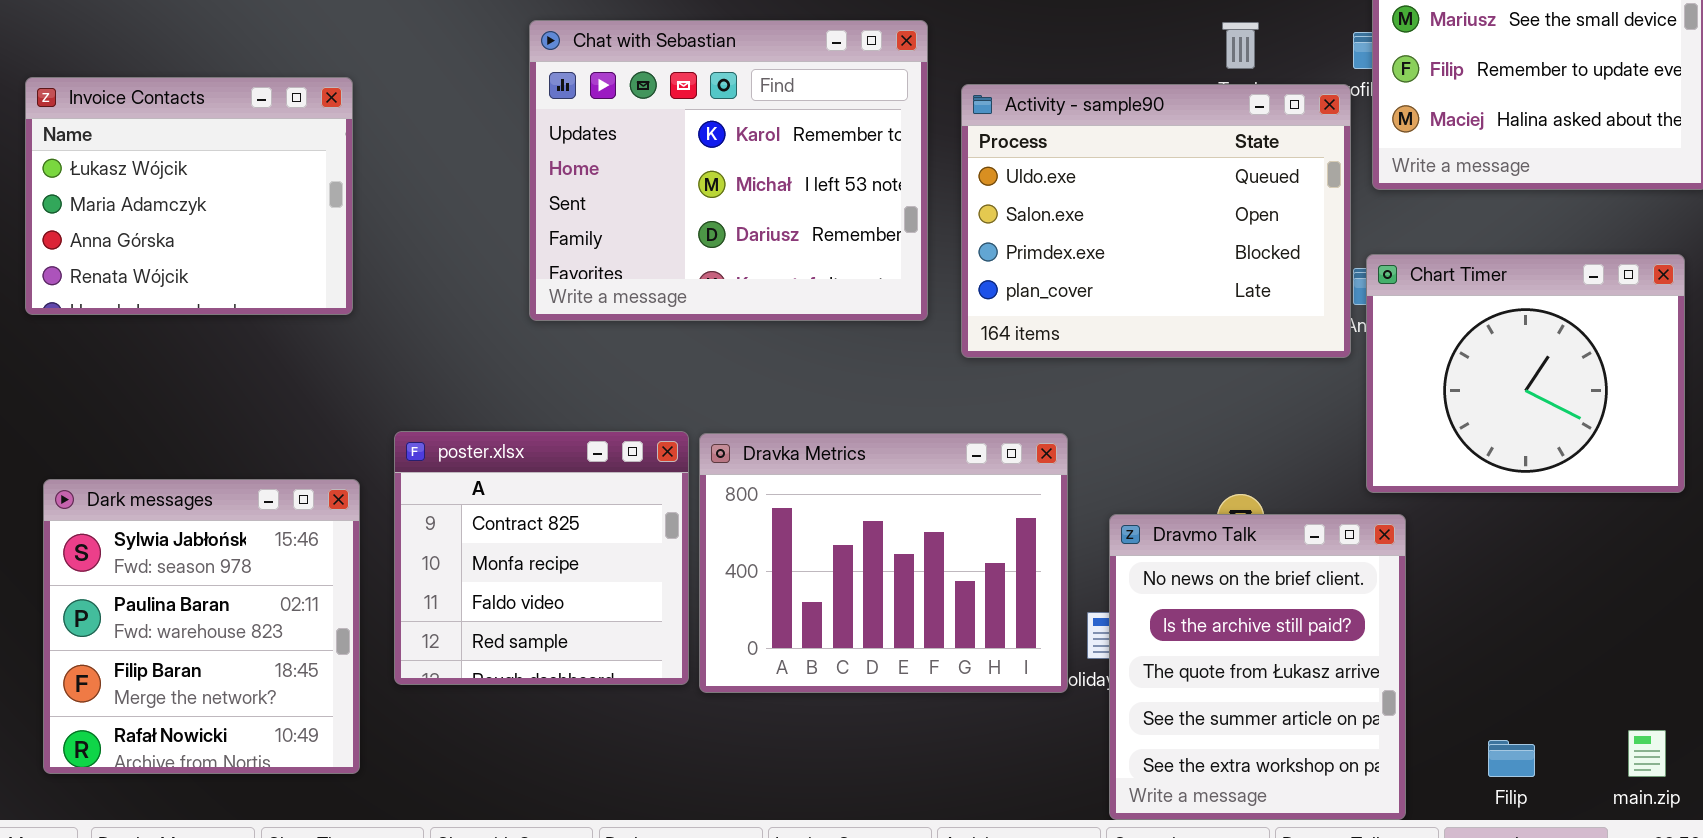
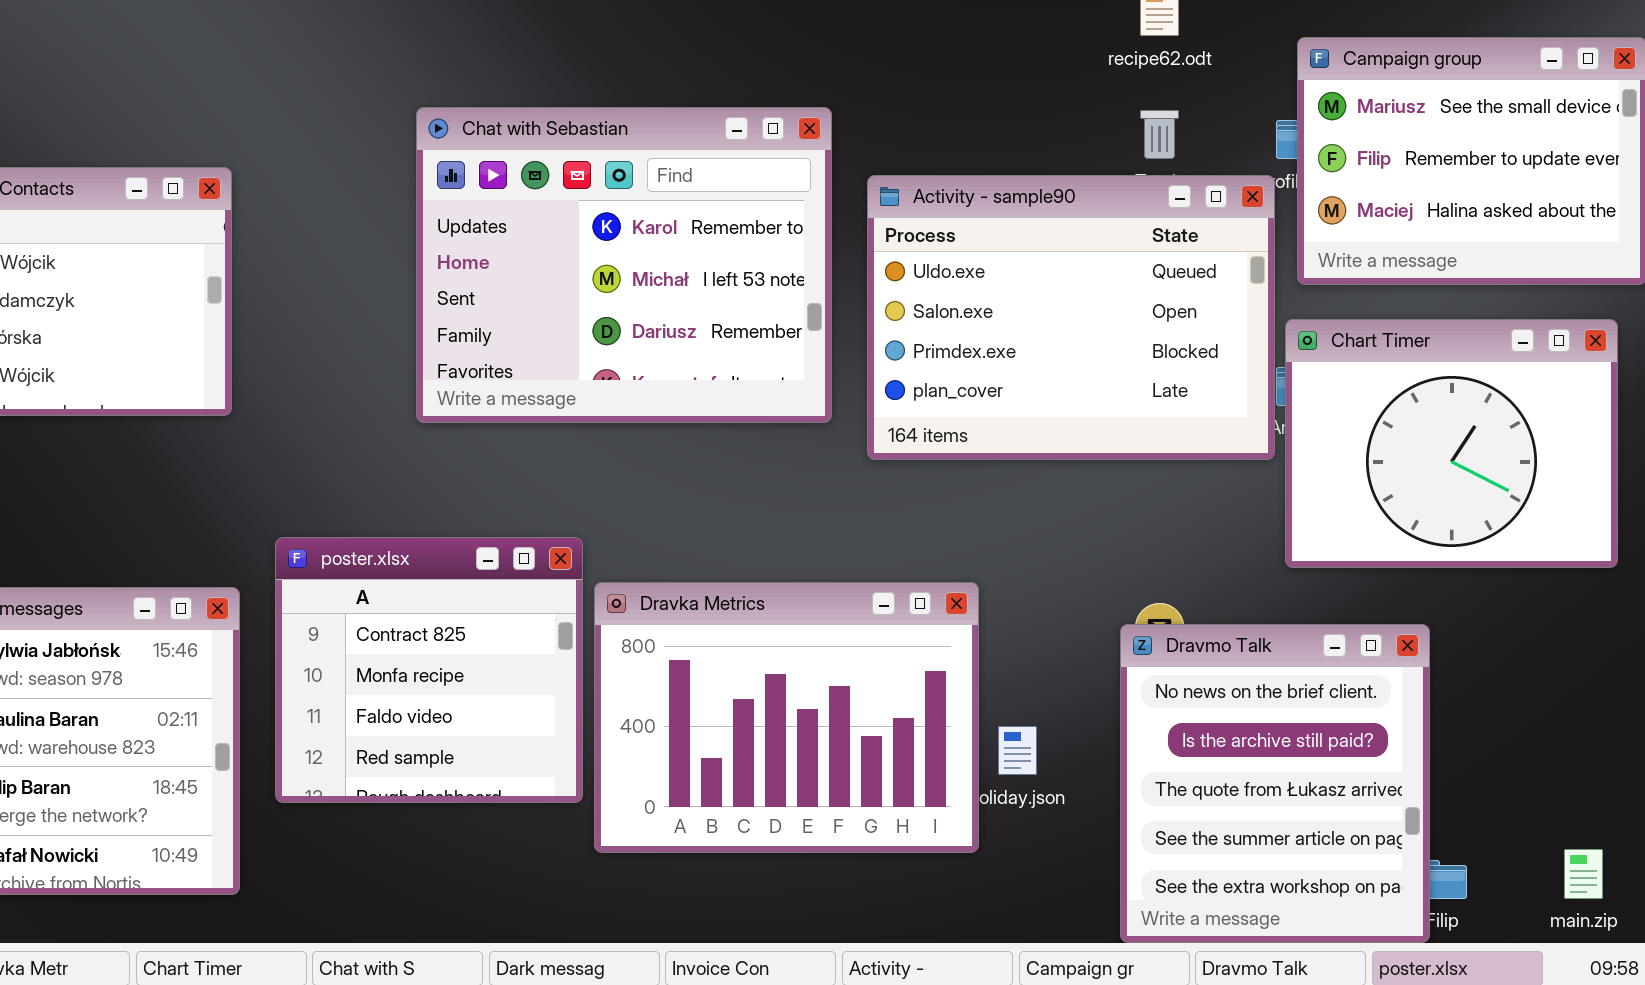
Chart Timer: [1366,254,1685,493] -> [1285,319,1618,568], moved
Dravka Metrics: [699,433,1068,693] -> [594,582,979,853], moved
Dravmo Talk: [1109,514,1406,820] -> [1120,624,1430,943], moved

